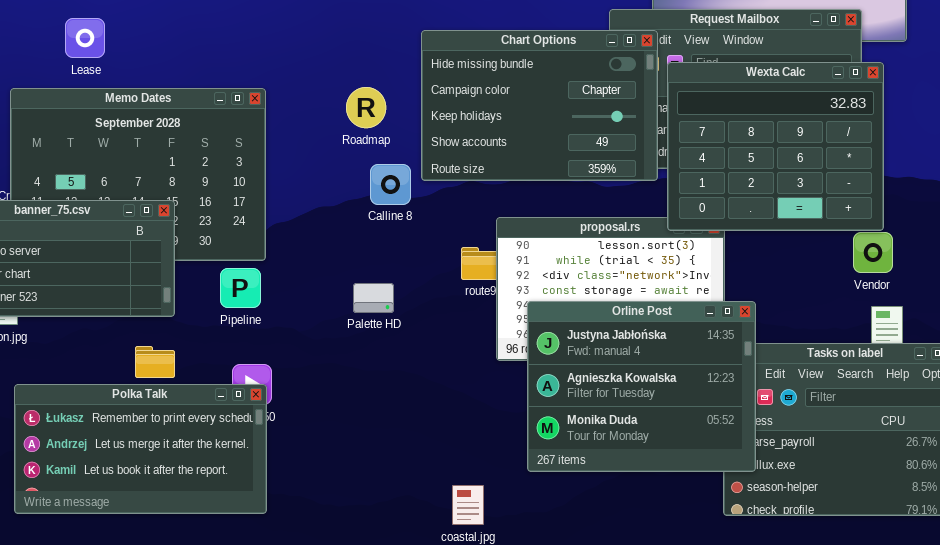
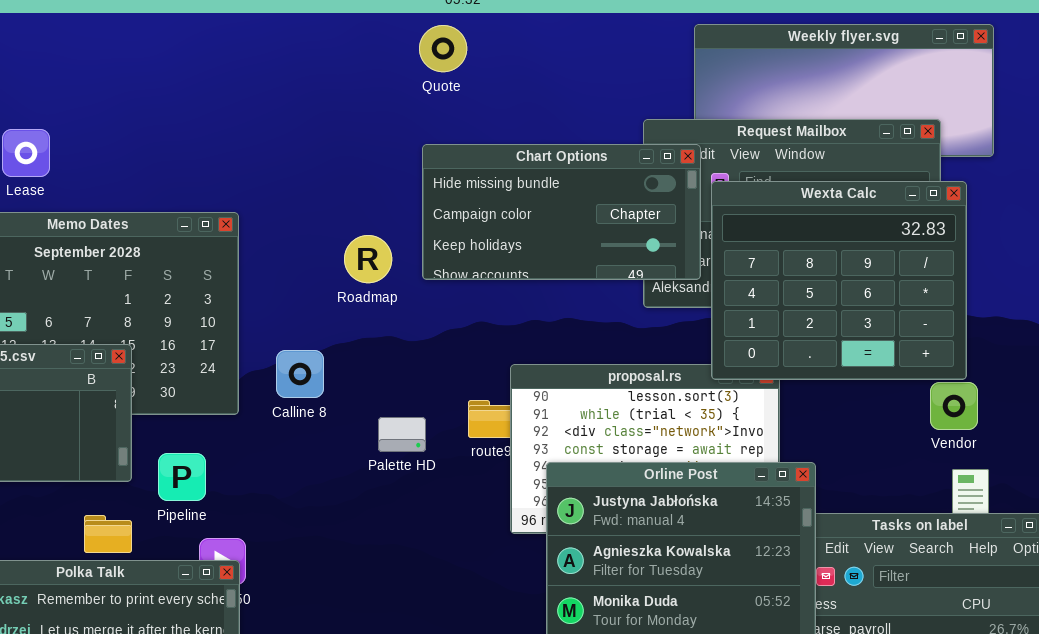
Chart Options: [421,30,658,181] -> [422,144,701,280], resized
Roadmap: [346,87,386,128] -> [344,235,392,283], moved
Calline 8: [370,164,411,205] -> [276,350,324,398], moved
Pipeline: [220,268,261,308] -> [158,453,206,501], moved
Palette HD: [353,283,394,313] -> [378,417,426,452], moved

